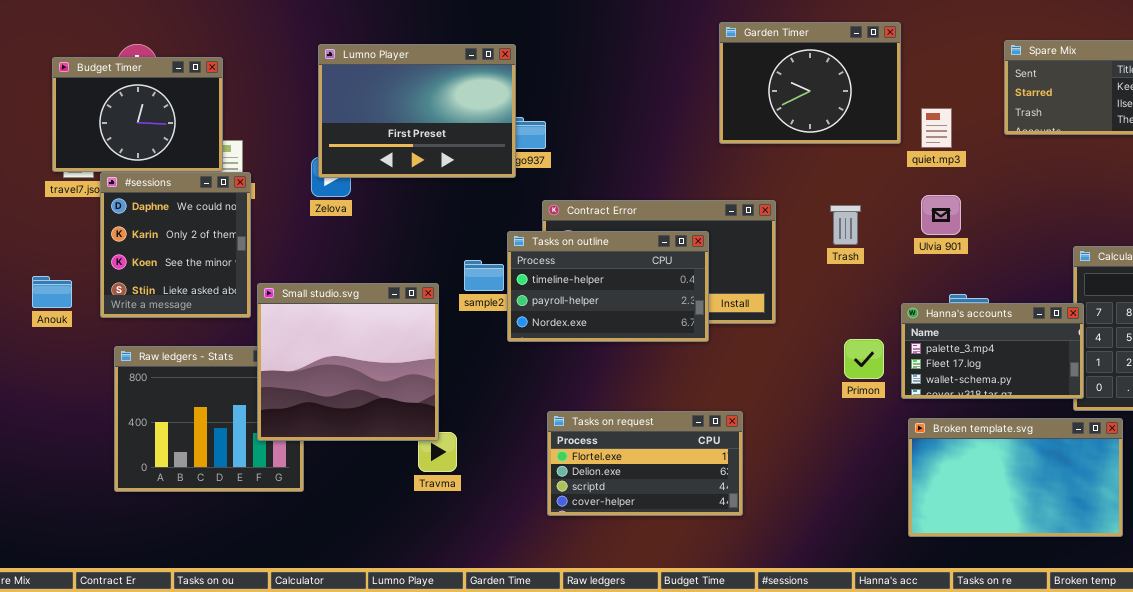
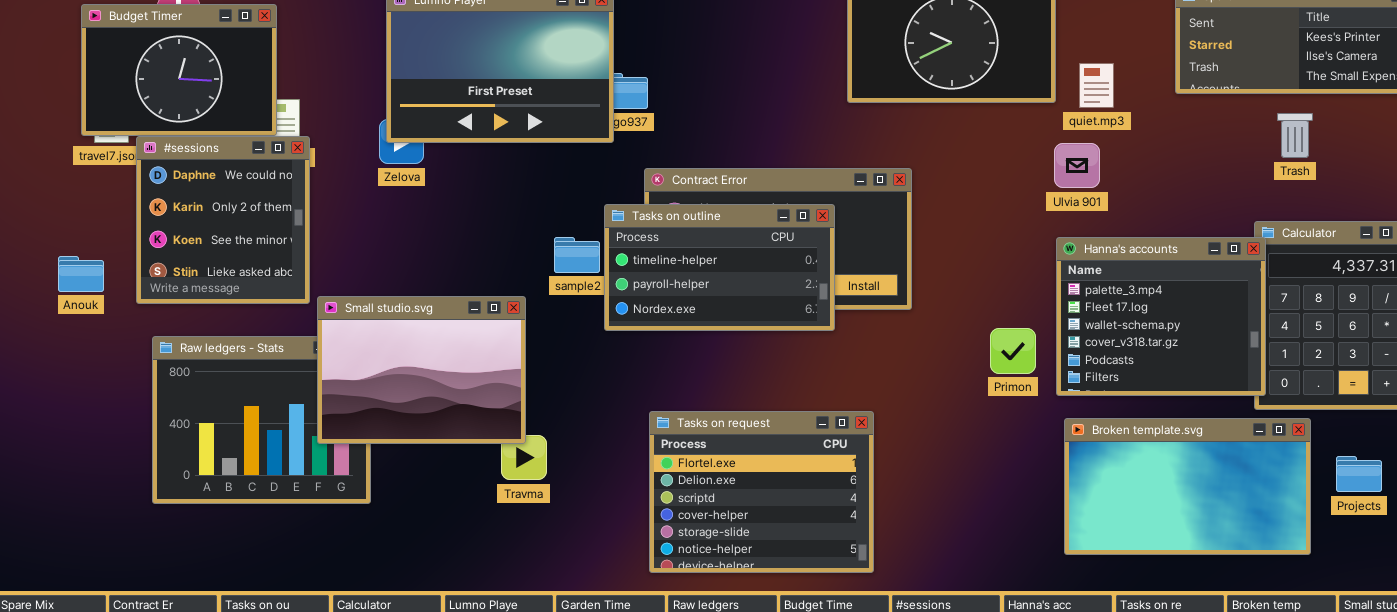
Ulvia 901: [921,195,961,235] -> [1054,143,1100,188], moved
Trash: [830,205,861,245] -> [1277,113,1313,158], moved
Small studio.svg: [257,283,439,441] -> [317,296,526,444], resized
Hanna's accounts: [901,303,1084,399] -> [1056,237,1266,396], resized
Tasks on request: [547,411,743,516] -> [649,411,874,573], resized

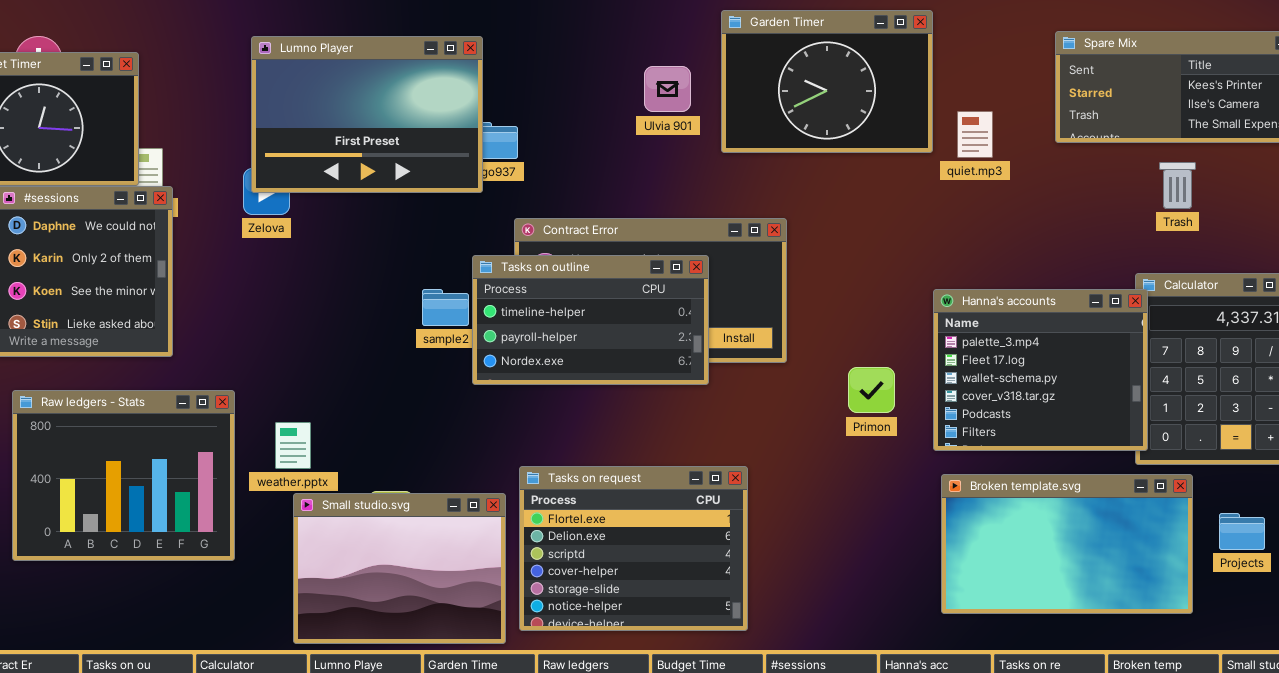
Ulvia 901: [1054,143,1100,188] -> [644,66,691,112], moved
Small studio.svg: [317,296,526,444] -> [293,493,506,644], moved
Primon: [990,328,1036,374] -> [848,367,895,413], moved

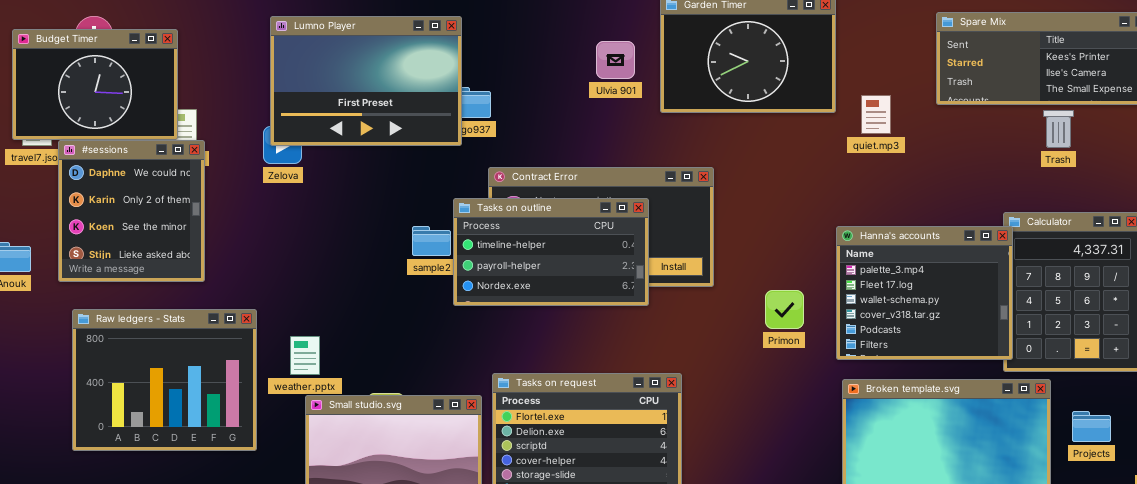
quiet.mp3: [957,111,993,158] -> [861,95,891,134], moved
Trash: [1159,162,1196,209] -> [1043,110,1074,148], moved

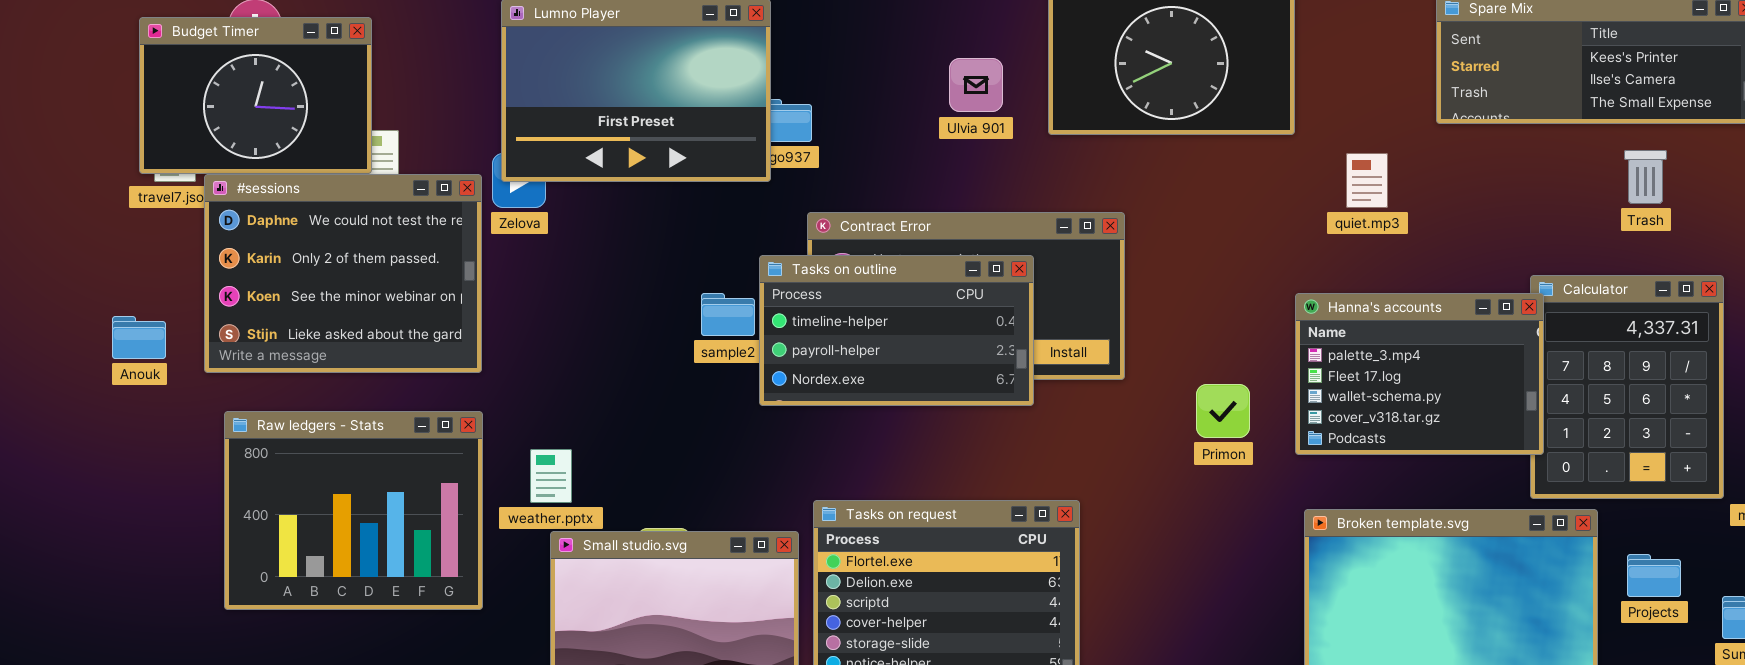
Ulvia 901: [596,41,635,79] -> [949,58,1003,112], moved
quiet.mp3: [861,95,891,134] -> [1346,153,1388,208], moved
Trash: [1043,110,1074,148] -> [1624,150,1667,204], moved
#sessions: [58,140,205,282] -> [204,174,482,373], resized
Hanna's accounts: [836,226,1013,360] -> [1295,293,1544,455], resized

